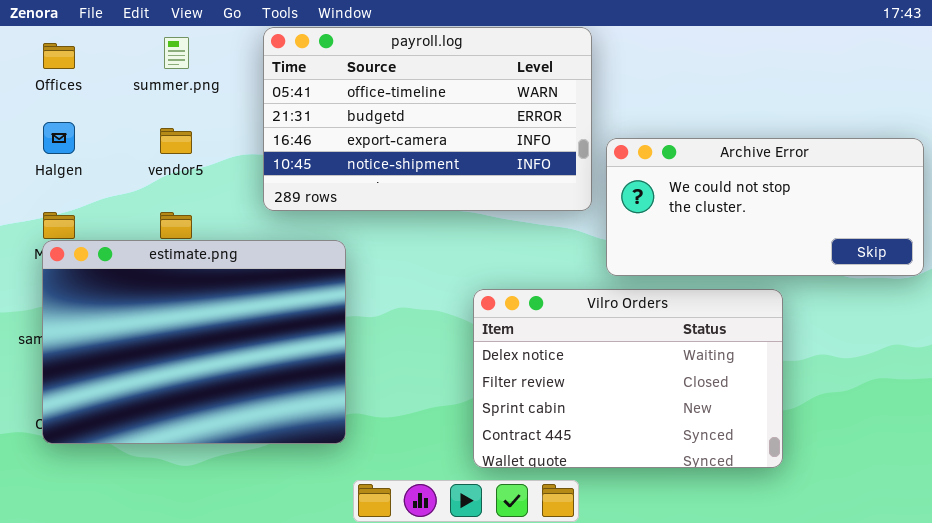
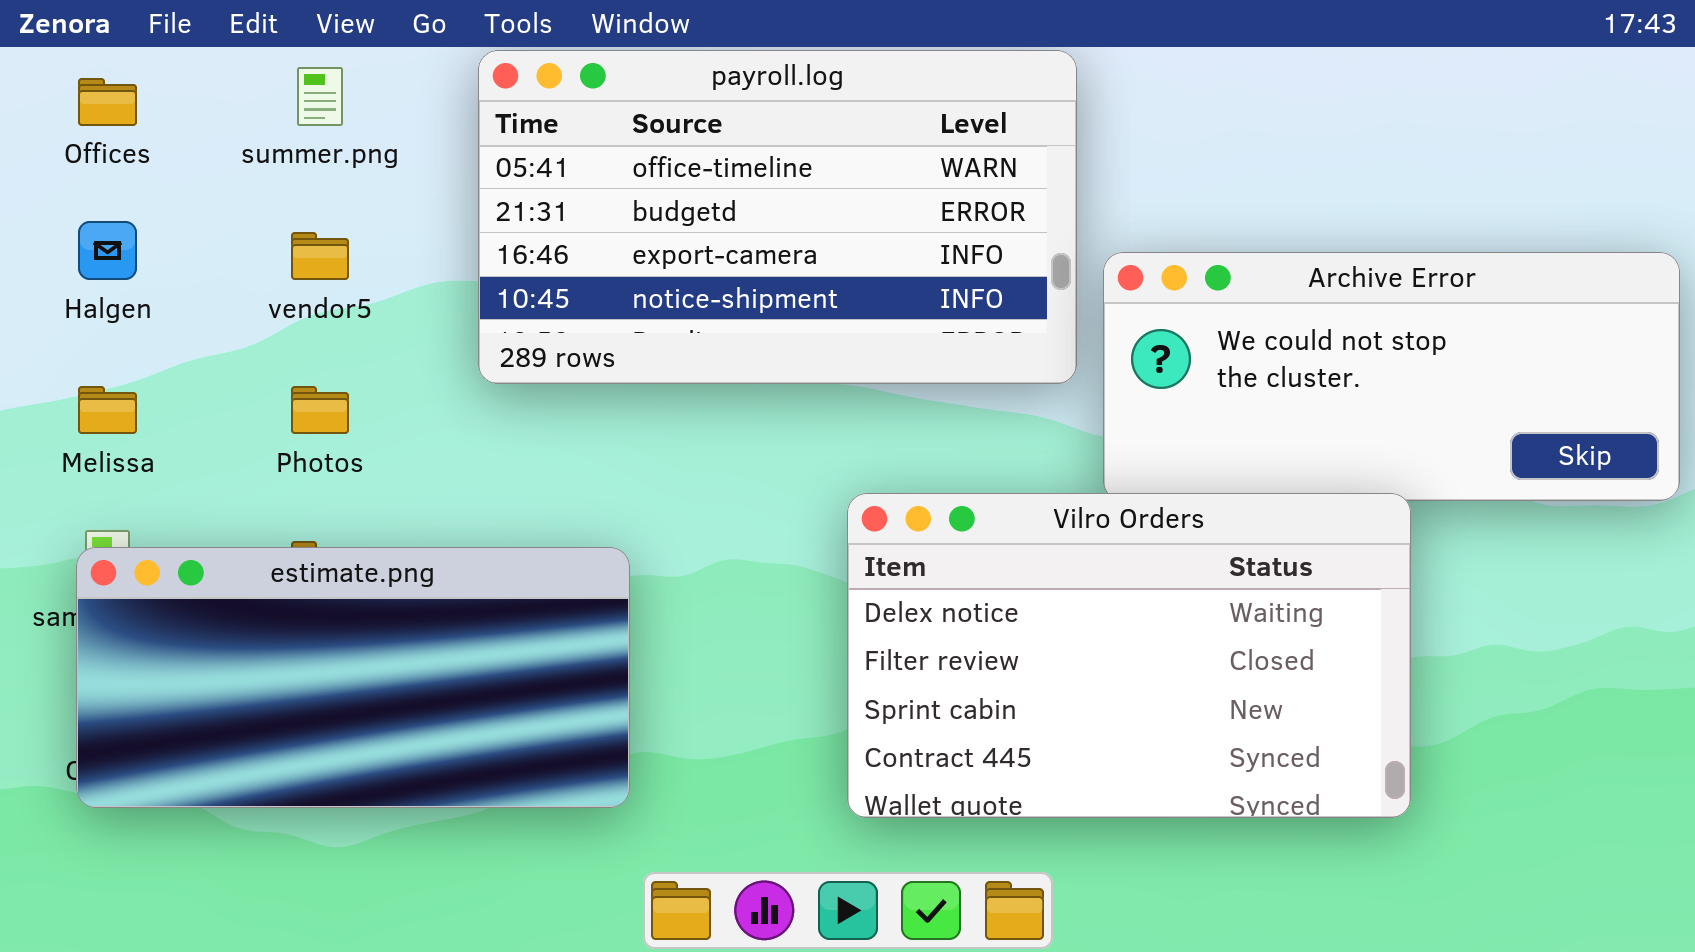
estimate.png: [42,240,346,444] -> [76,547,630,808], resized
Vilro Orders: [473,289,783,468] -> [847,493,1411,818], moved

